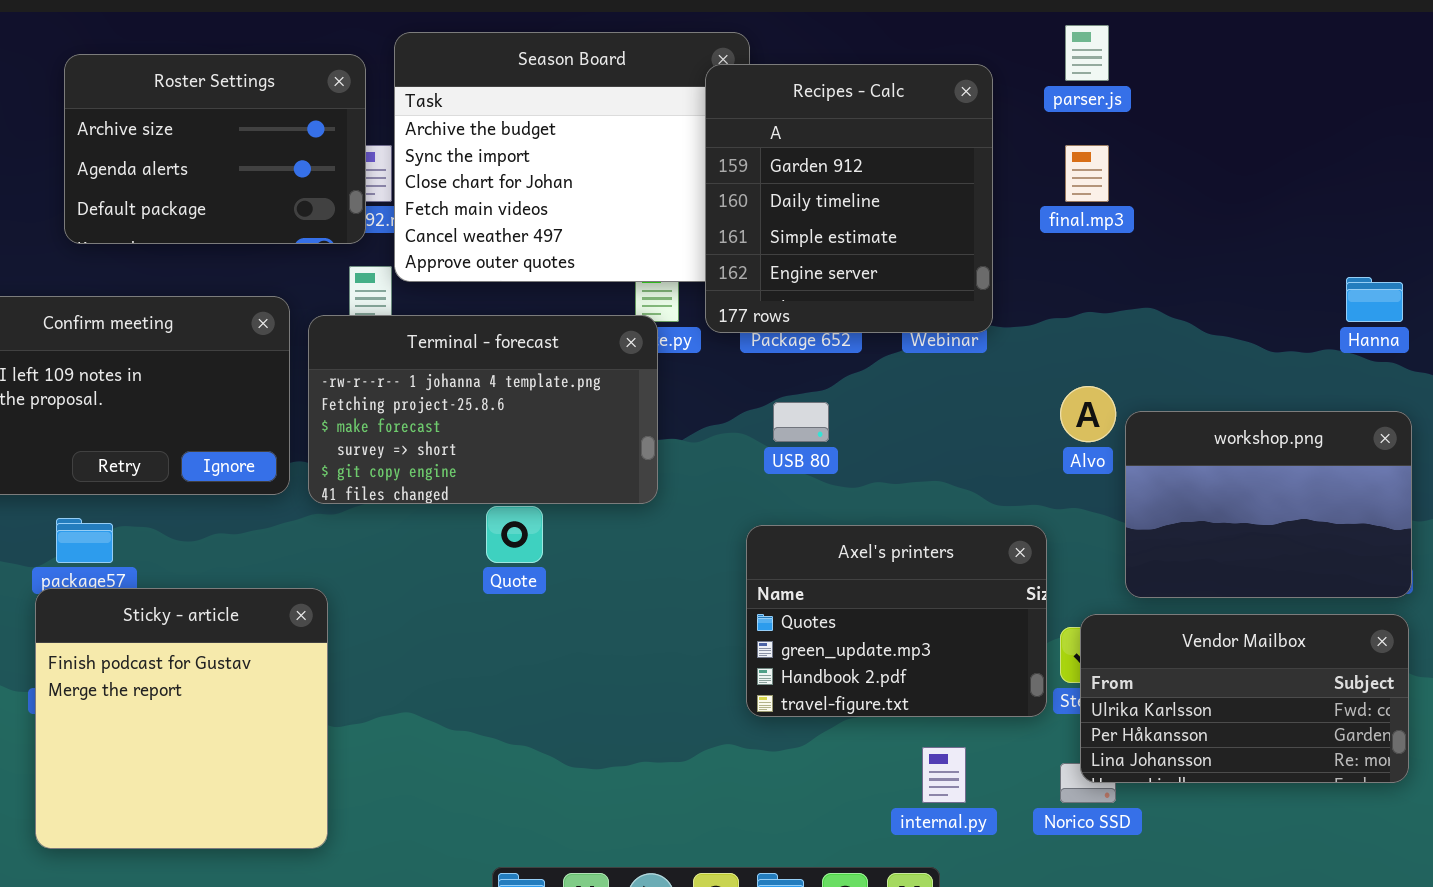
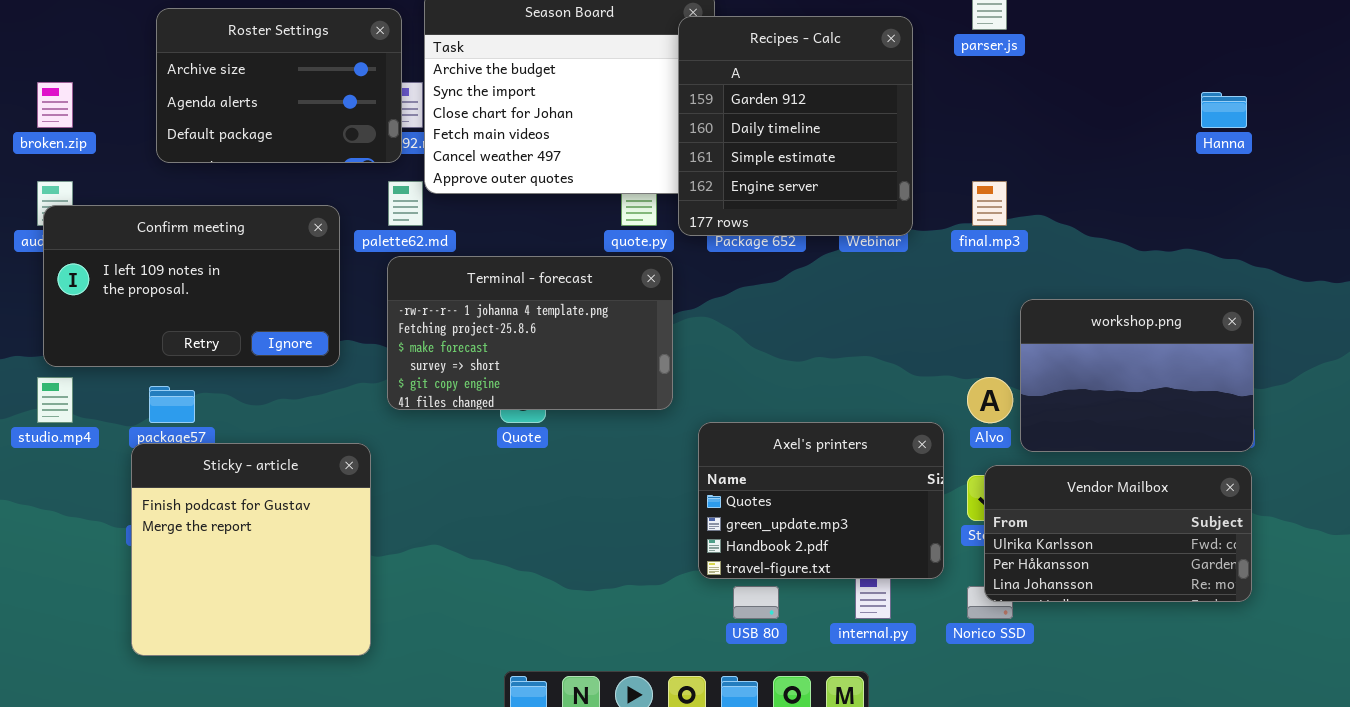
final.mp3: [1065,145,1109,202] -> [972,181,1007,226], moved
Hanna: [1346,277,1403,322] -> [1201,92,1247,128], moved
Terminal - forecast: [308,315,658,504] -> [387,256,673,410], moved
Alvo: [1060,386,1116,442] -> [967,377,1013,423], moved
USB 80: [773,402,829,442] -> [733,586,779,619], moved
Axel's printers: [746,525,1047,717] -> [698,422,944,579], moved

